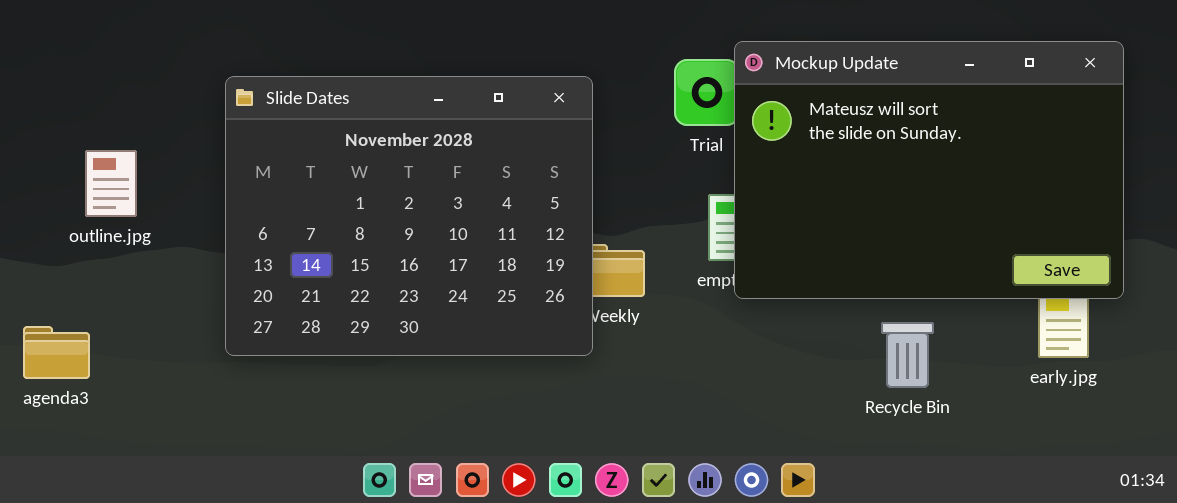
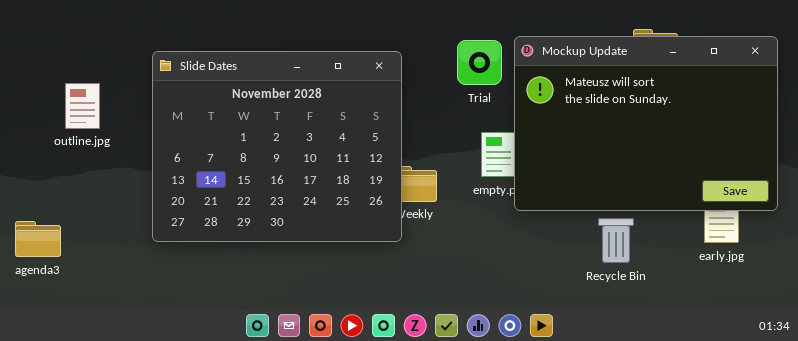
Mockup Update: [734,41,1124,299] -> [514,36,778,211], moved
outline.jpg: [85,150,137,217] -> [65,83,100,129], moved

